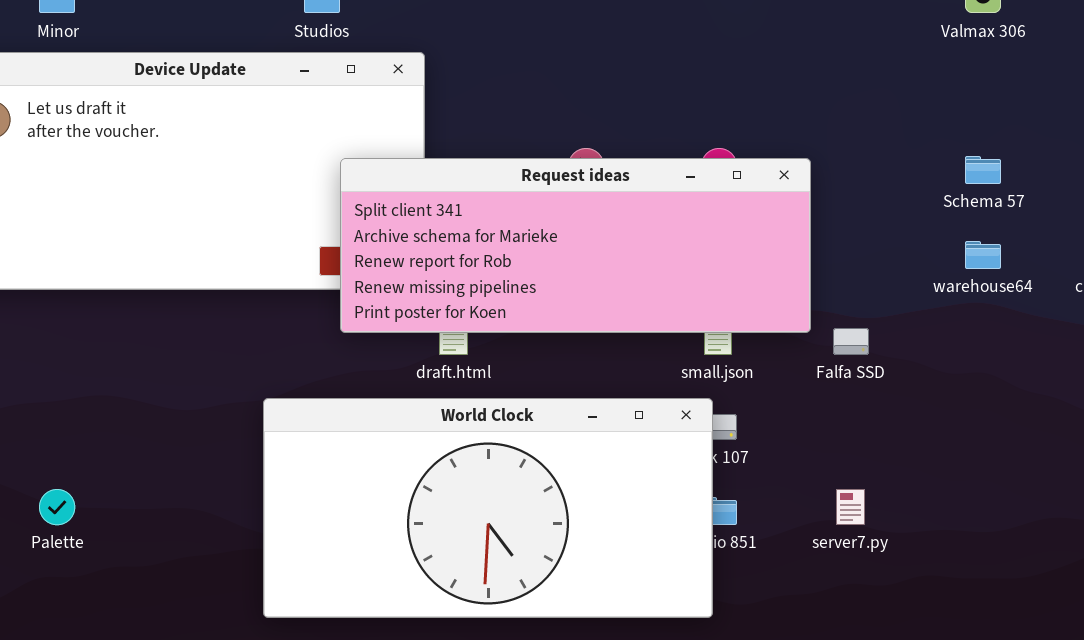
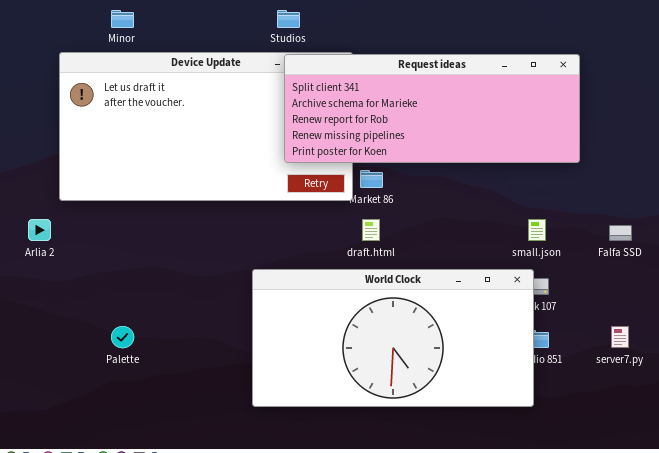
Request ideas: [340,158,811,333] -> [284,54,580,163], moved

